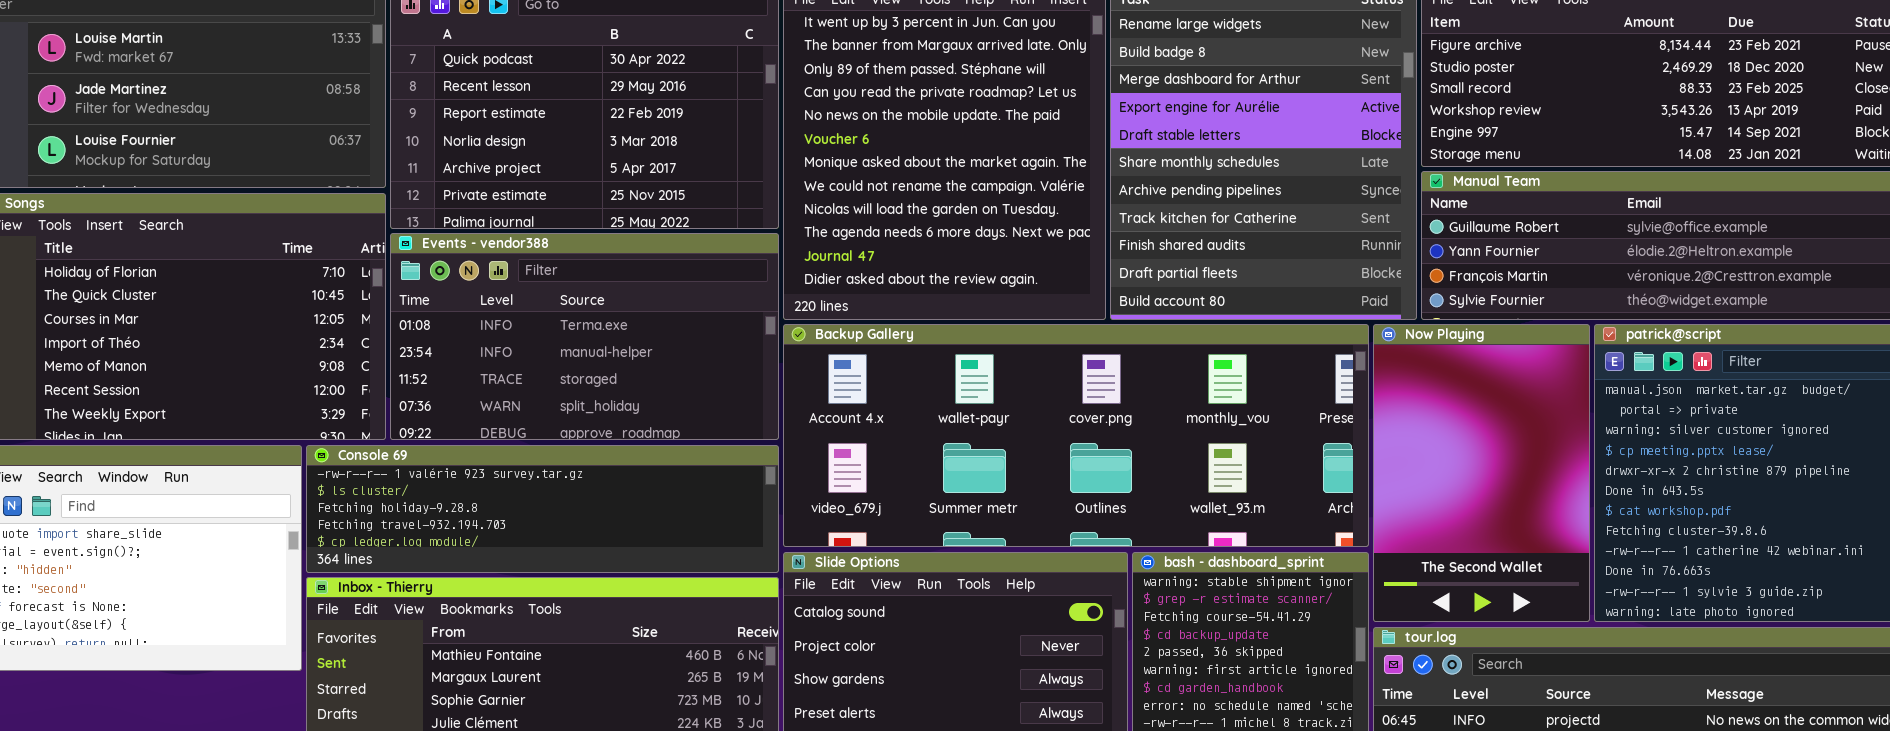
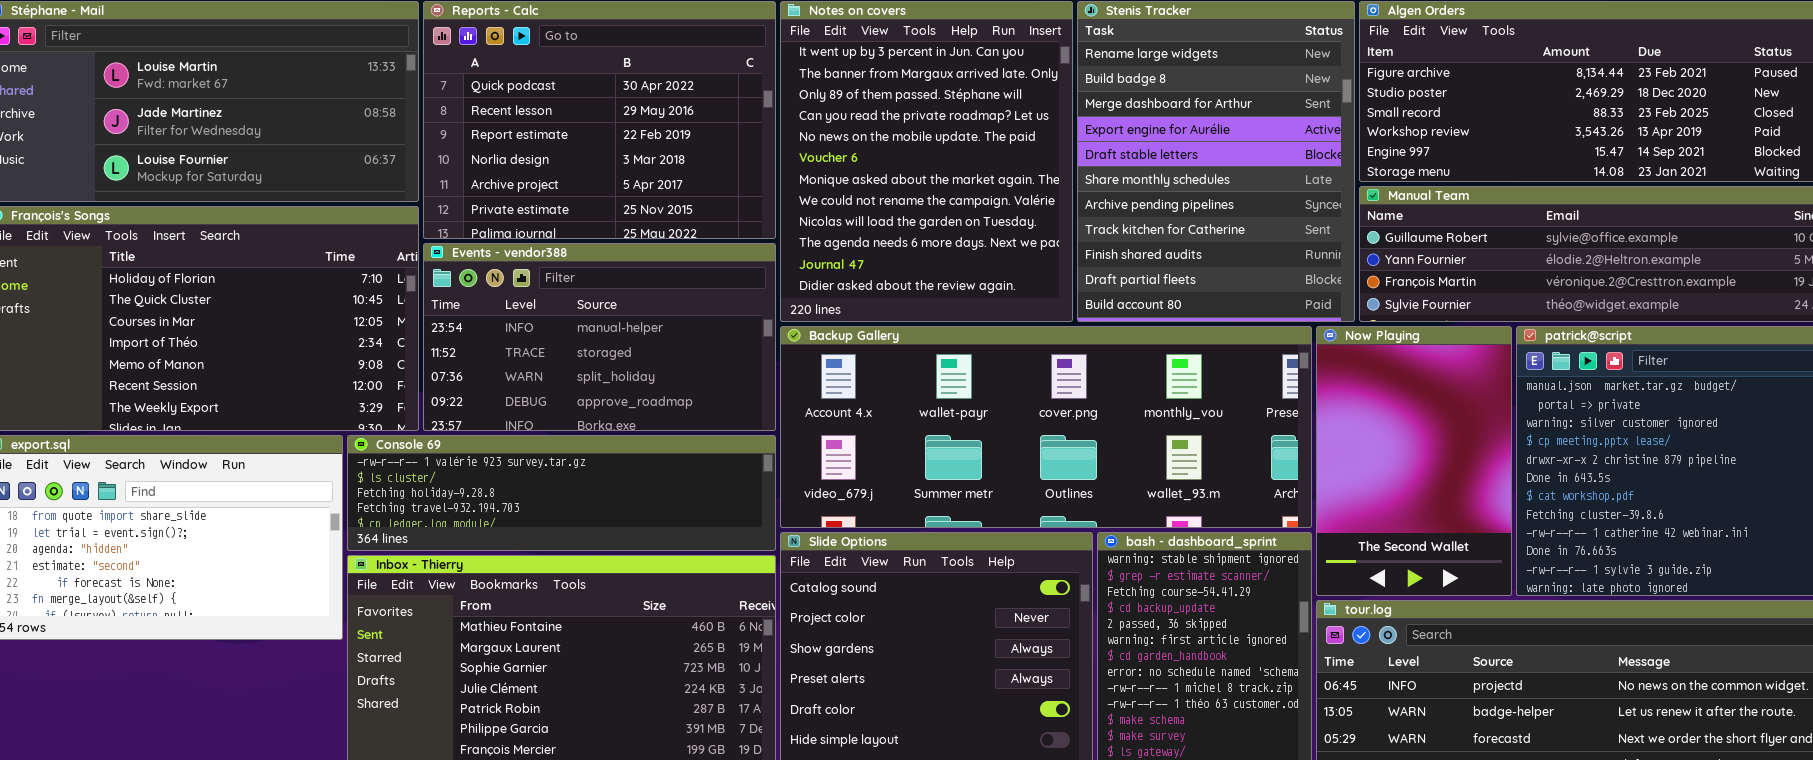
Events - vendor388: [390,233,779,440] -> [423,243,776,431], scrolled down 1 row

